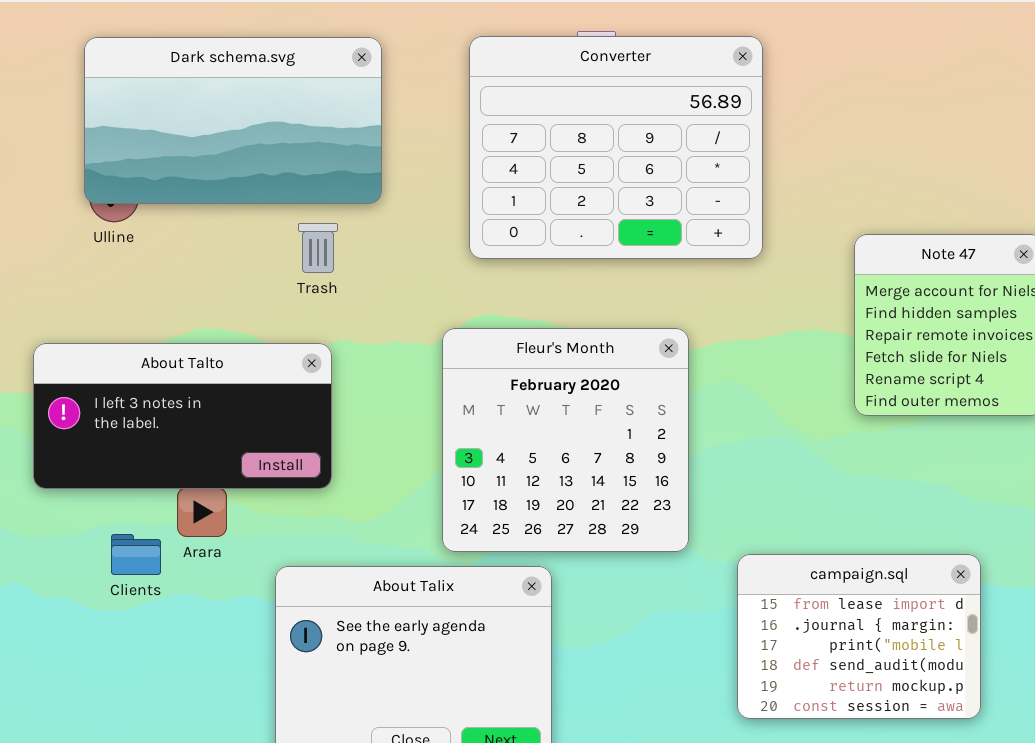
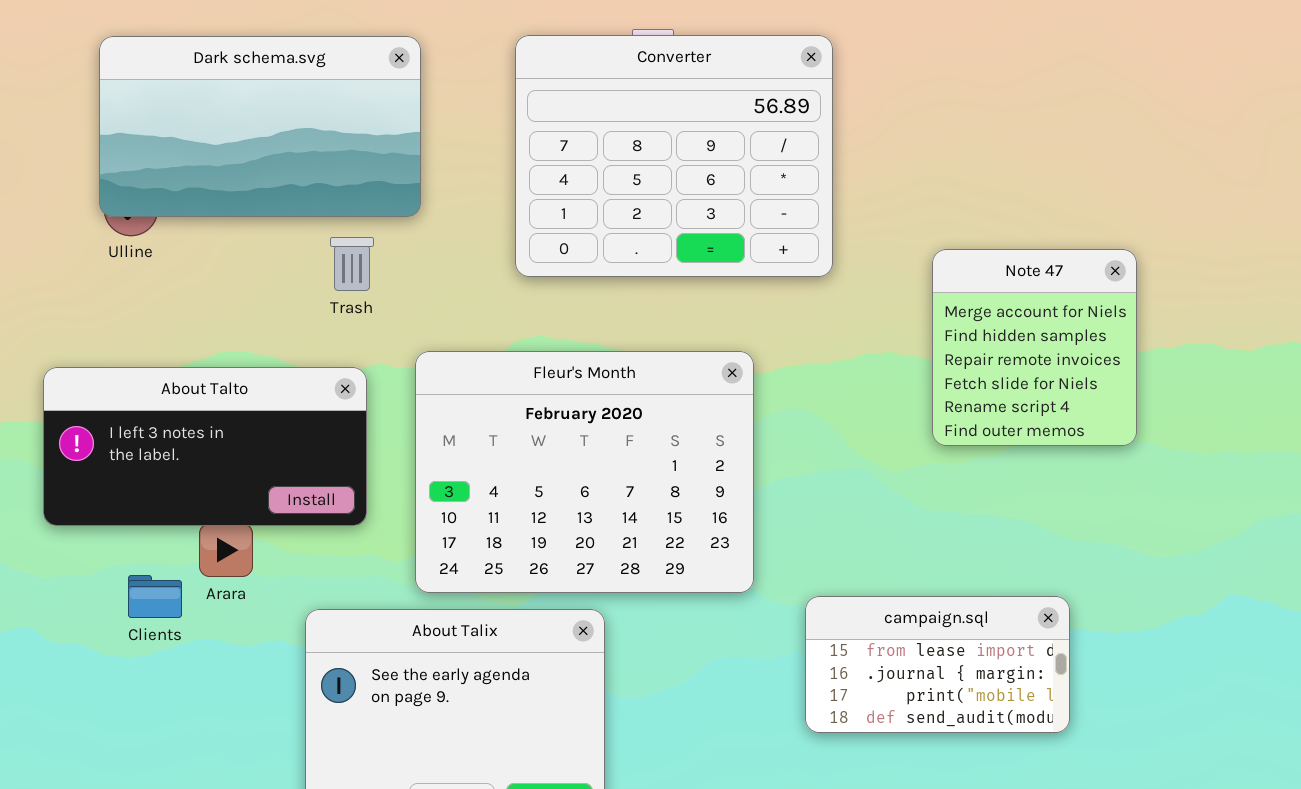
Fleur's Month: [442,328,689,552] -> [415,351,754,593], resized
campaign.sql: [737,554,981,719] -> [805,596,1070,733], resized

